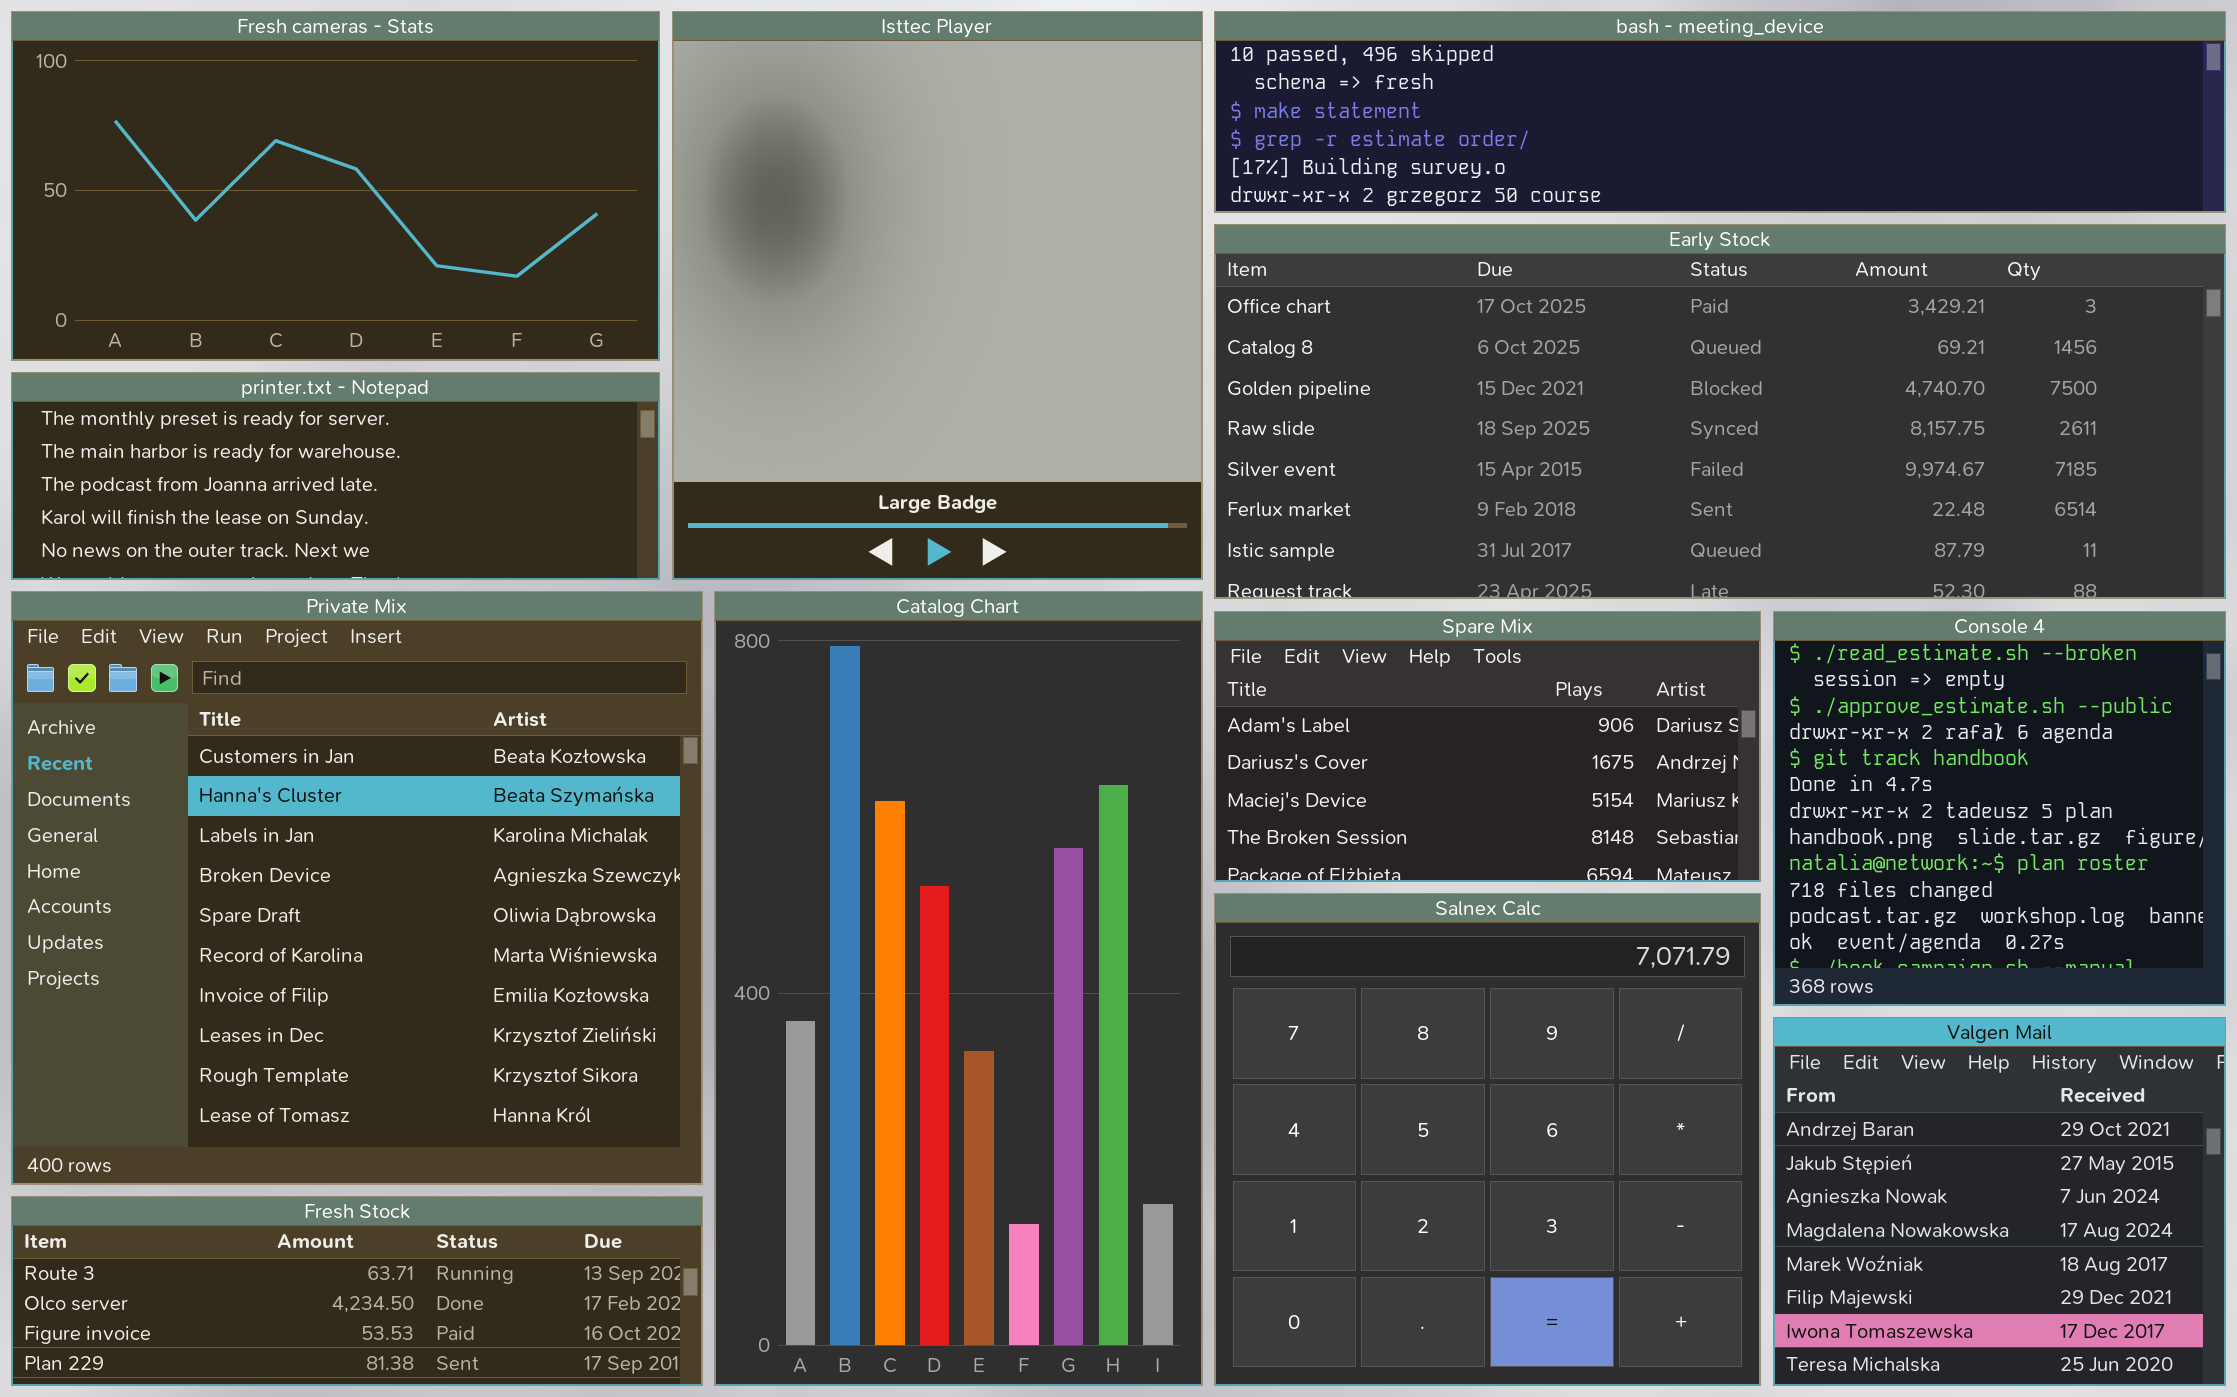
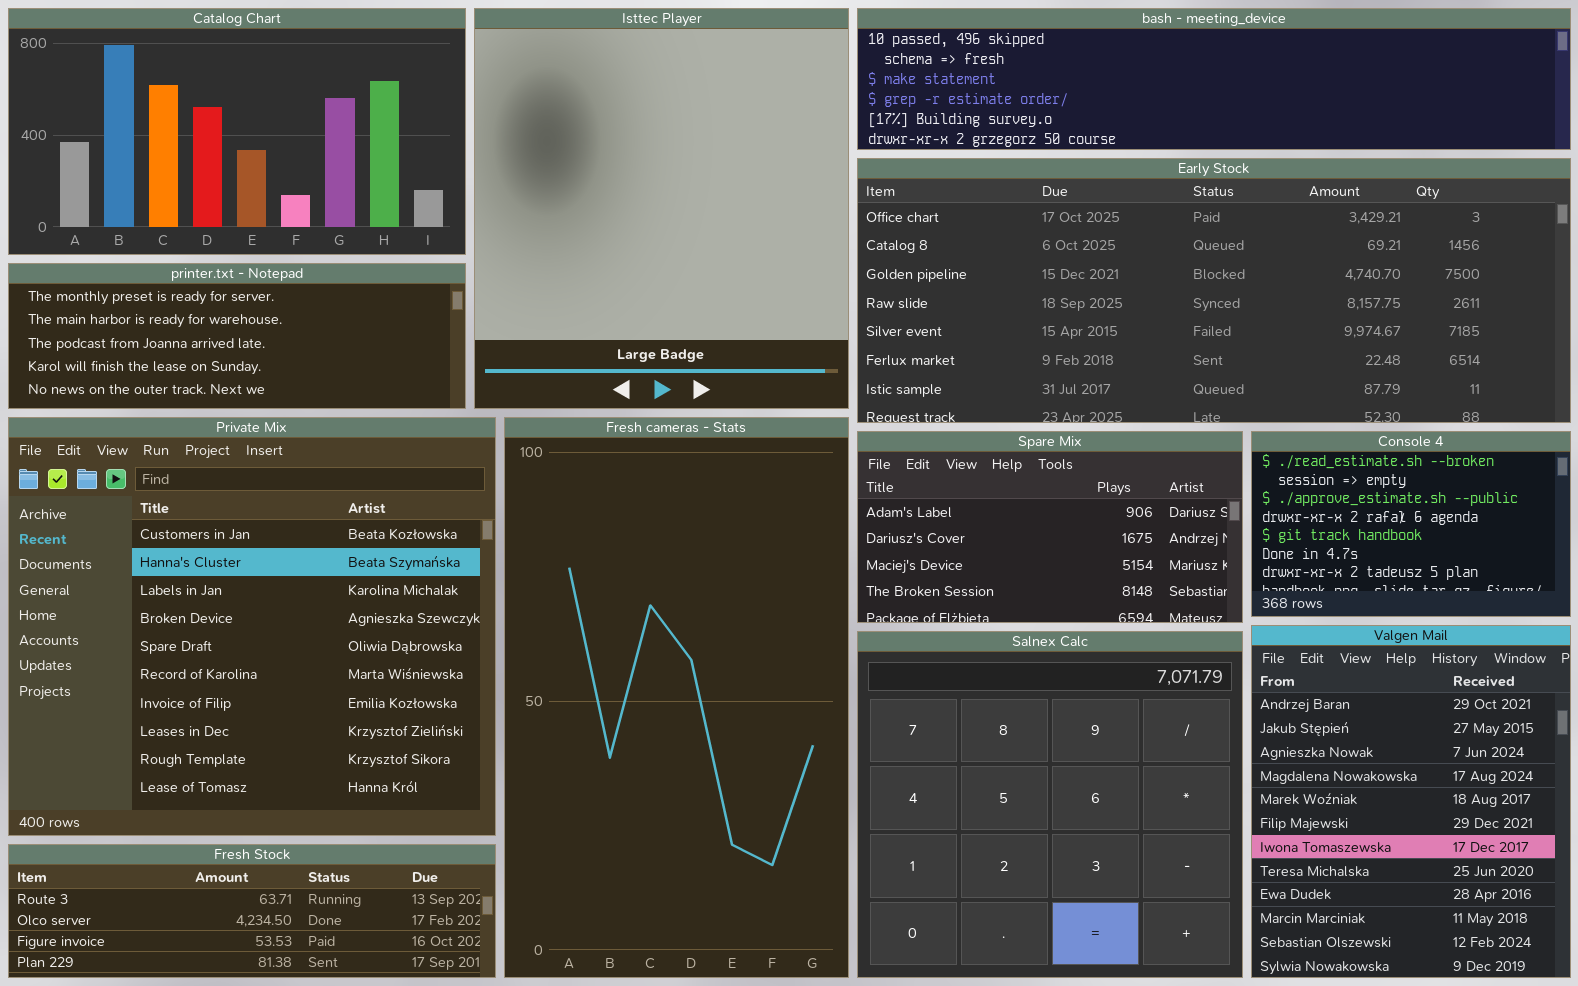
Fresh cameras - Stats: [11,11,660,361] -> [504,417,849,978], moved, resized
Catalog Chart: [714,591,1203,1386] -> [8,8,466,255], moved, resized
Console 4: [1773,611,2226,1006] -> [1251,431,1571,617], resized
Valgen Mail: [1773,1017,2226,1386] -> [1251,625,1571,978], resized

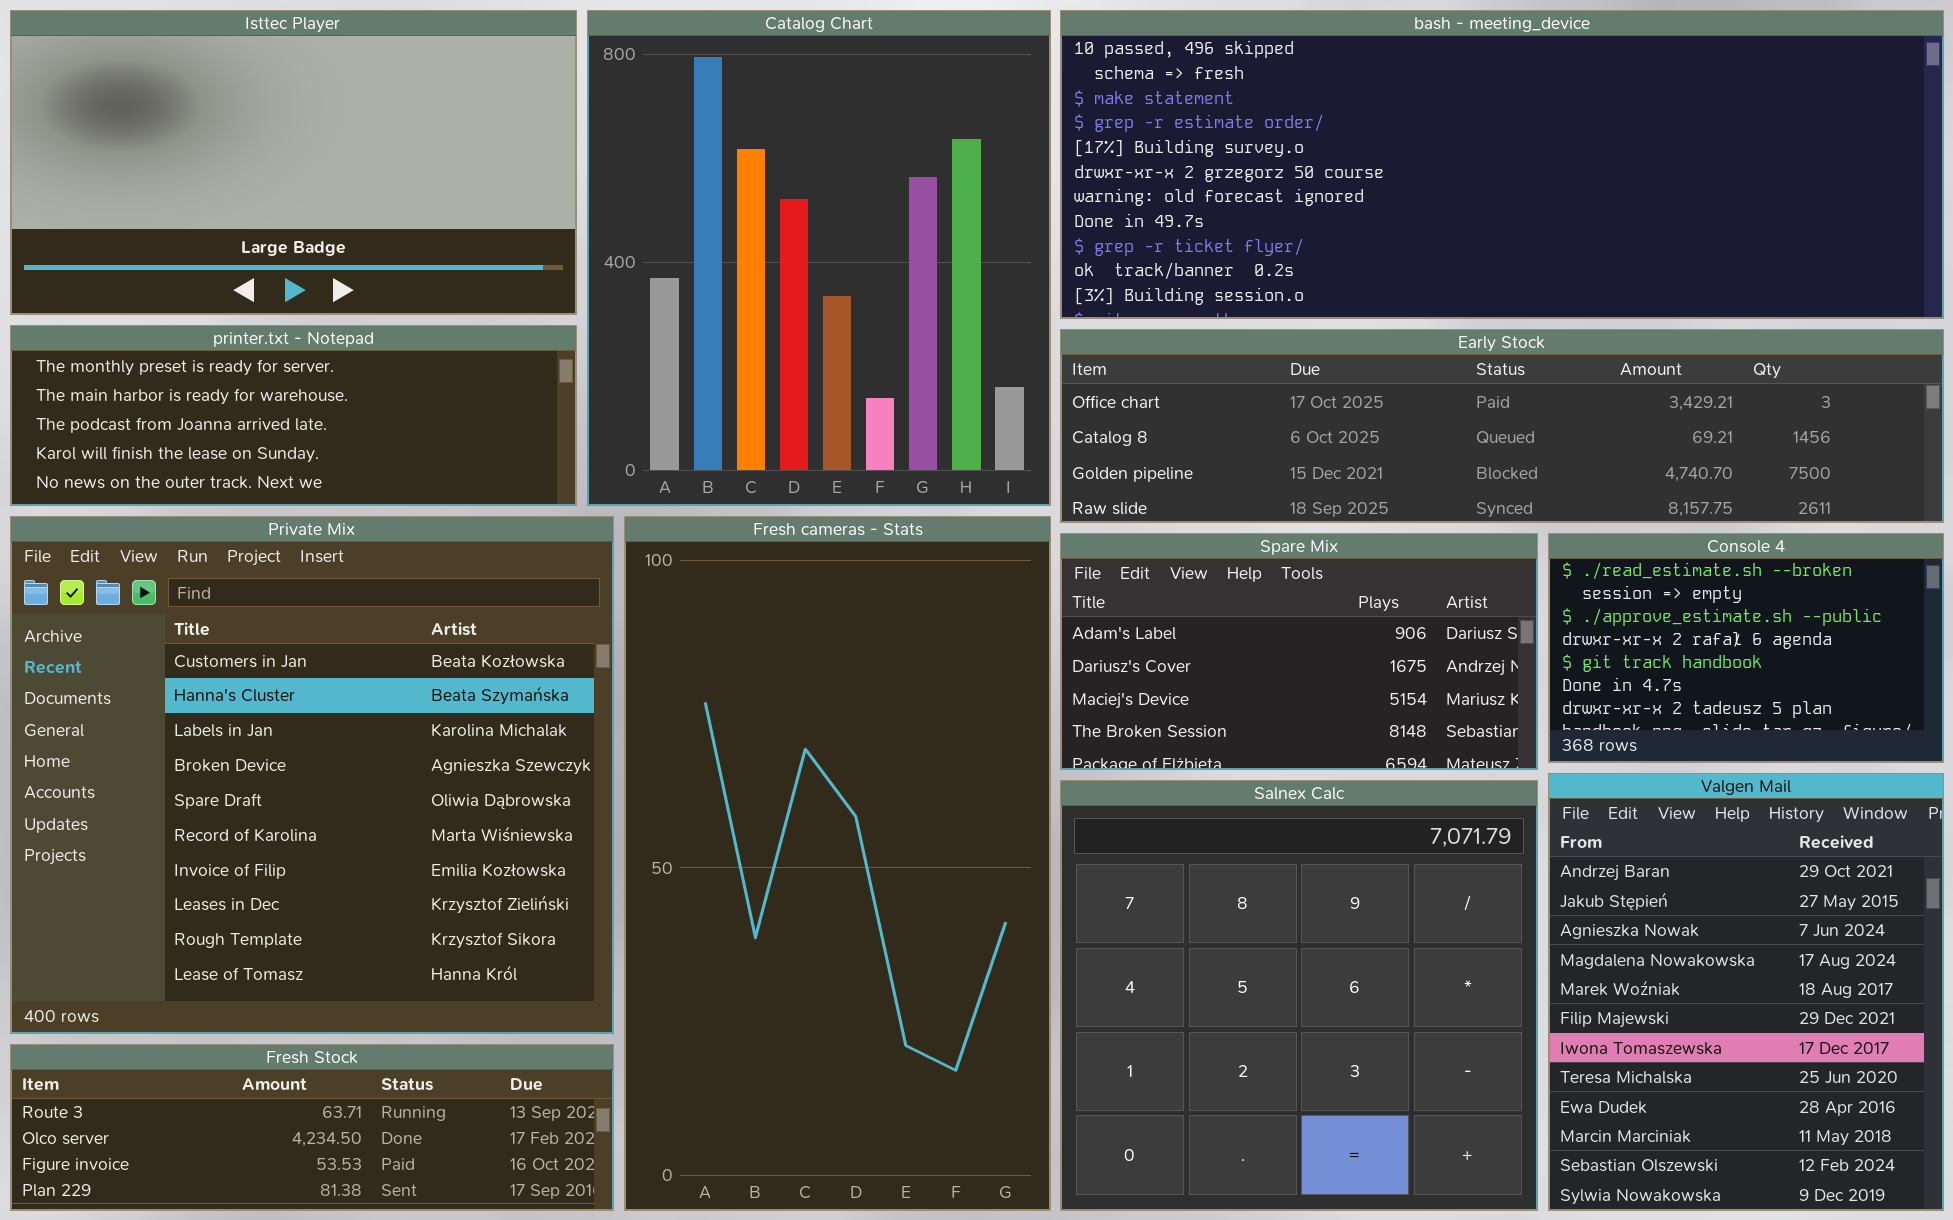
Catalog Chart: [8,8,466,255] -> [587,10,1051,506], moved, resized
Isttec Player: [474,8,849,409] -> [10,10,577,315], moved, resized
bash - meeting_device: [857,8,1571,150] -> [1060,10,1944,319], resized
Early Stock: [857,158,1571,423] -> [1060,329,1944,523], resized

